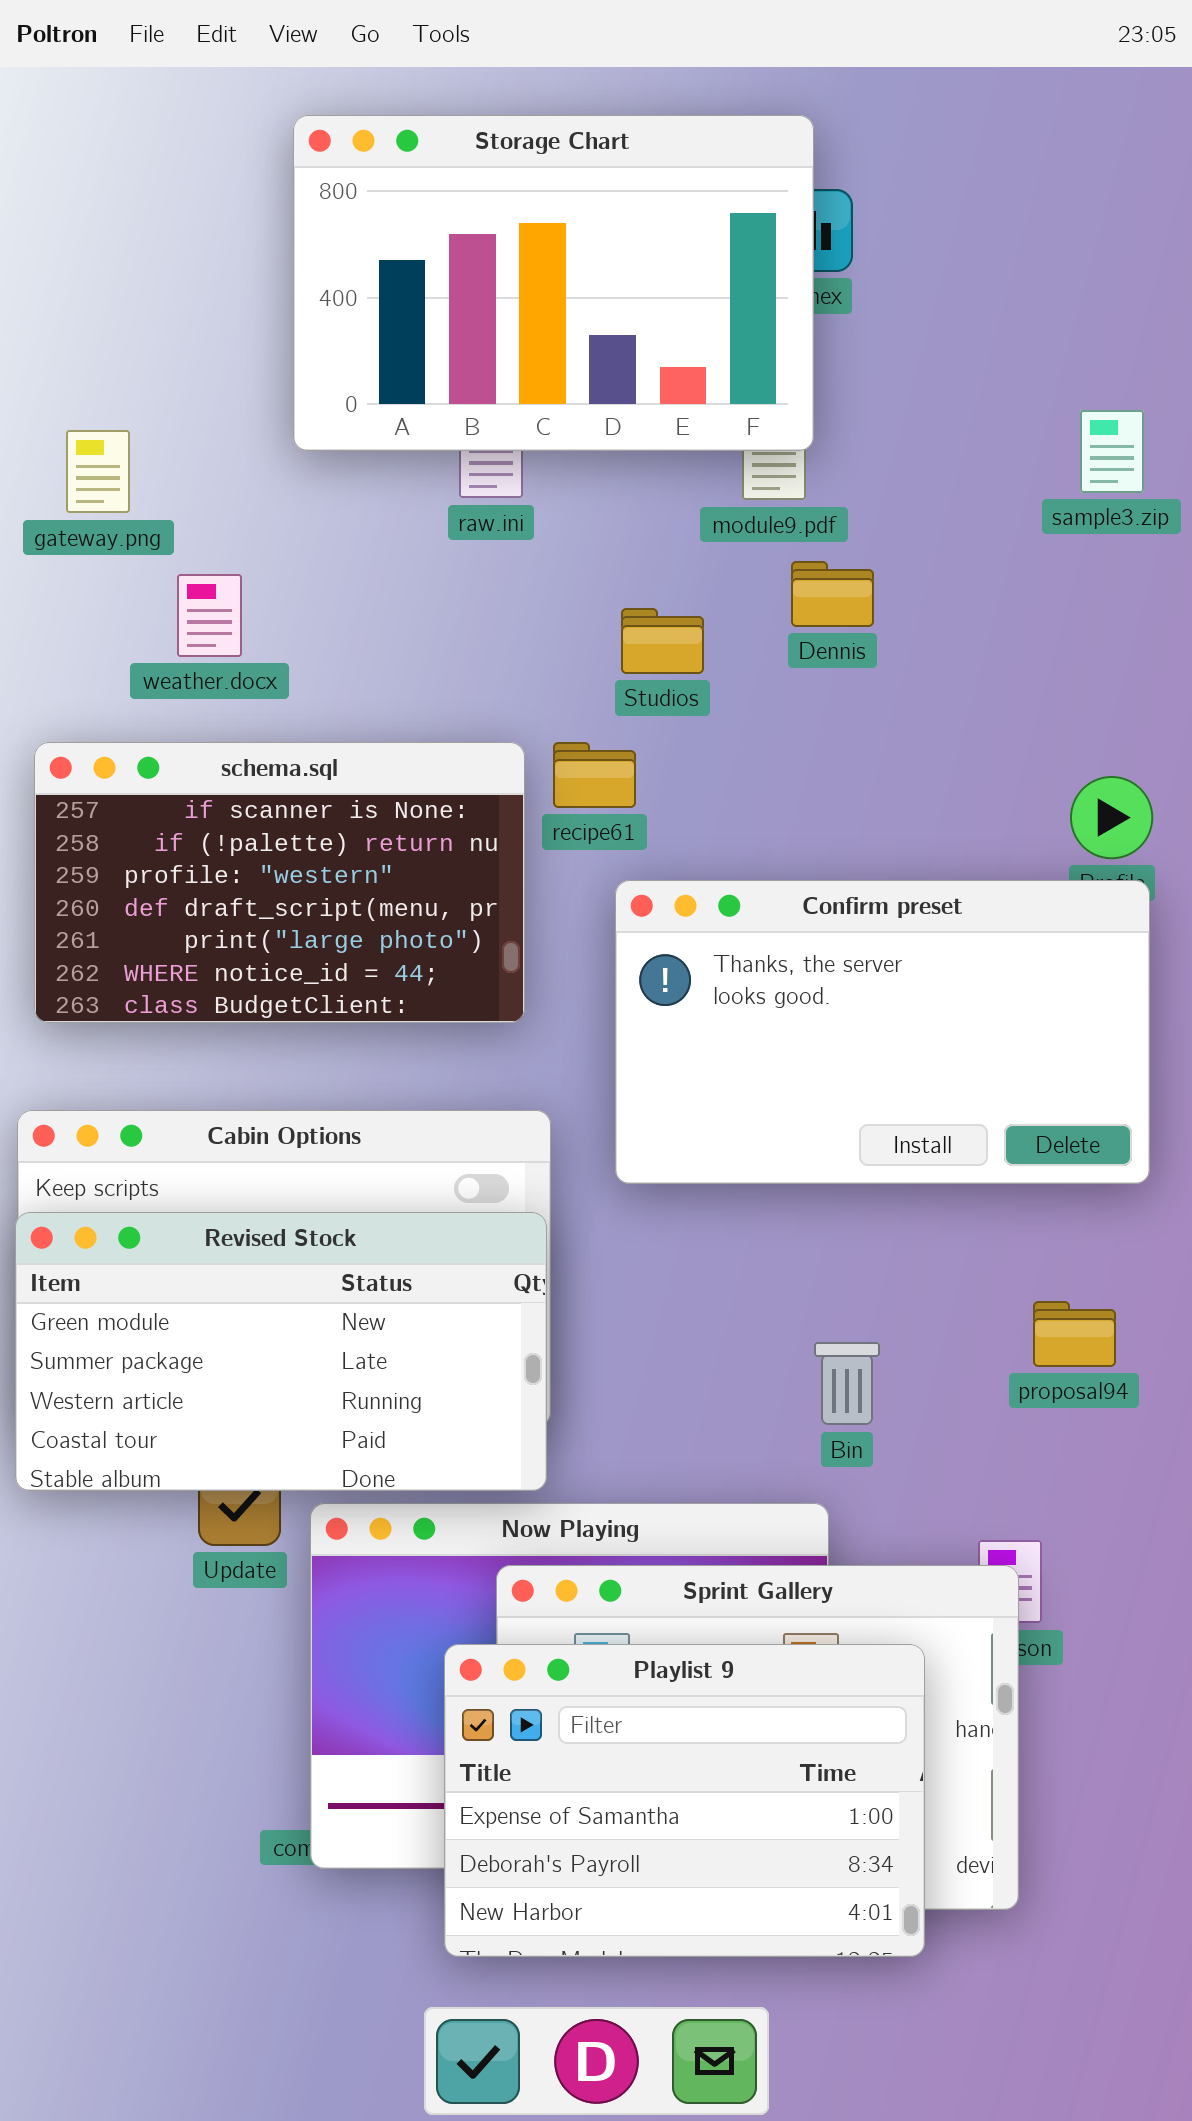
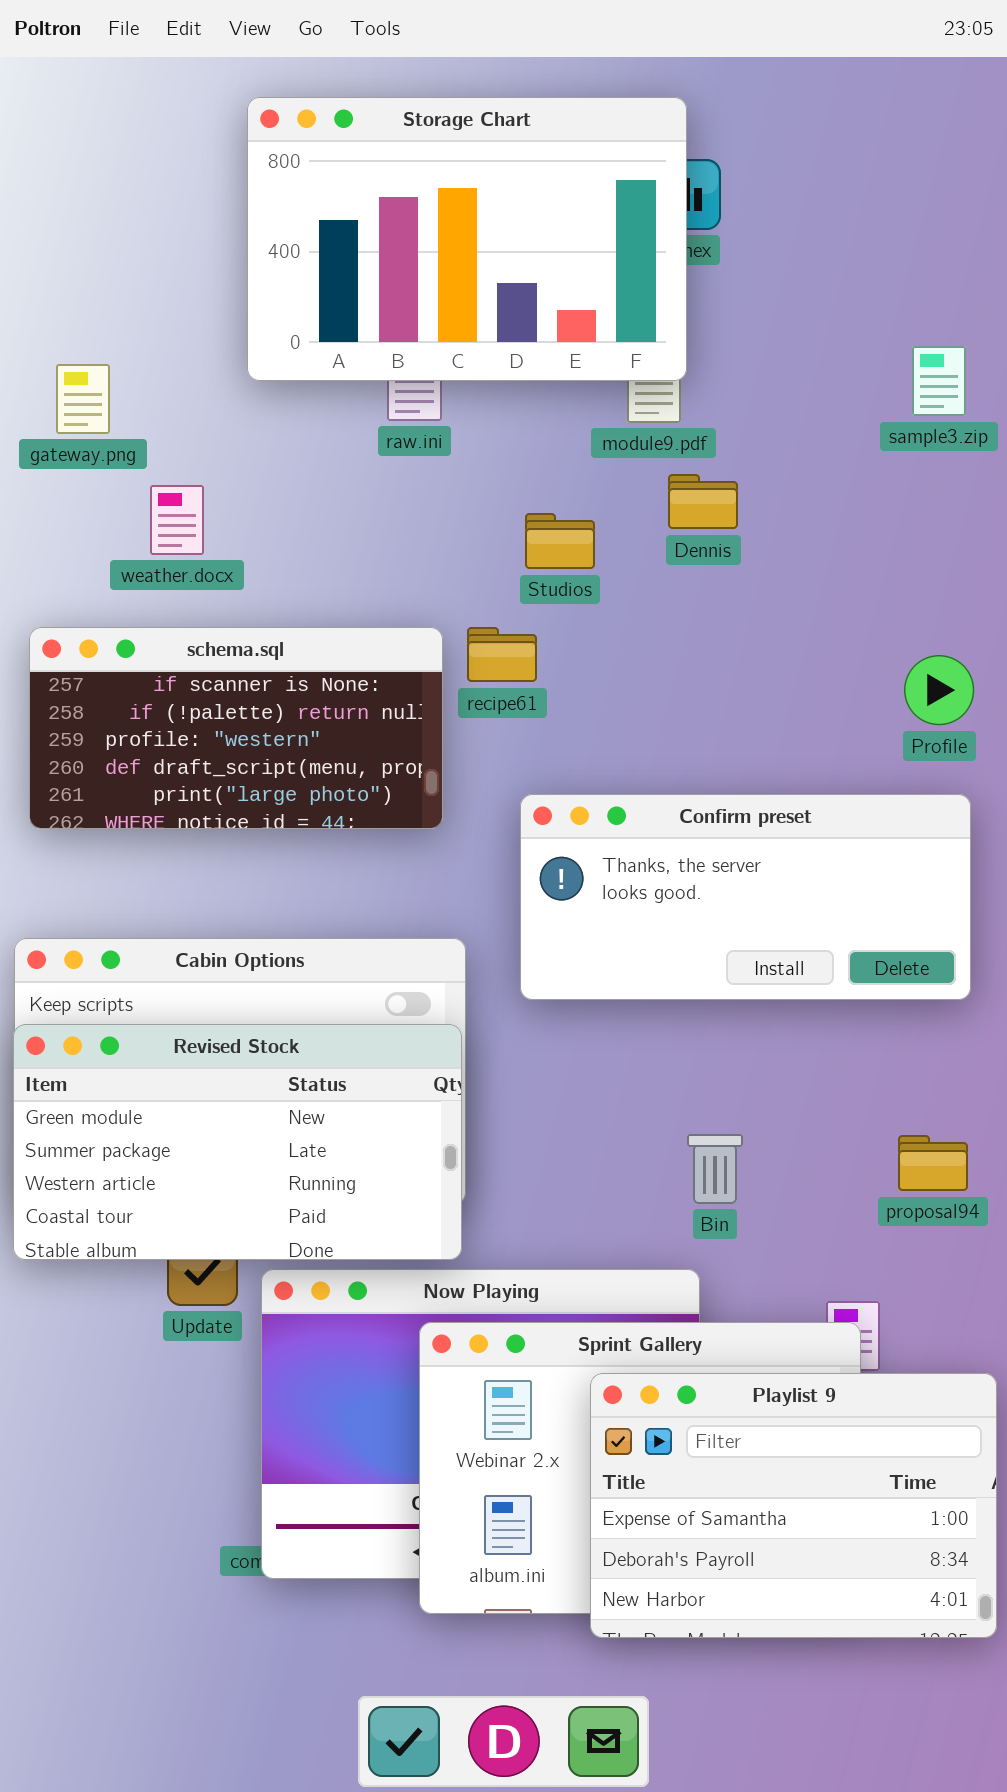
schema.sql: [34,742,525,1023] -> [29,627,443,829], resized
Confirm preset: [615,880,1150,1184] -> [520,794,971,1000], resized
proposal94: [1033,1301,1116,1367] -> [898,1135,968,1191], moved
Playlist 9: [444,1644,925,1957] -> [590,1373,997,1638], moved

